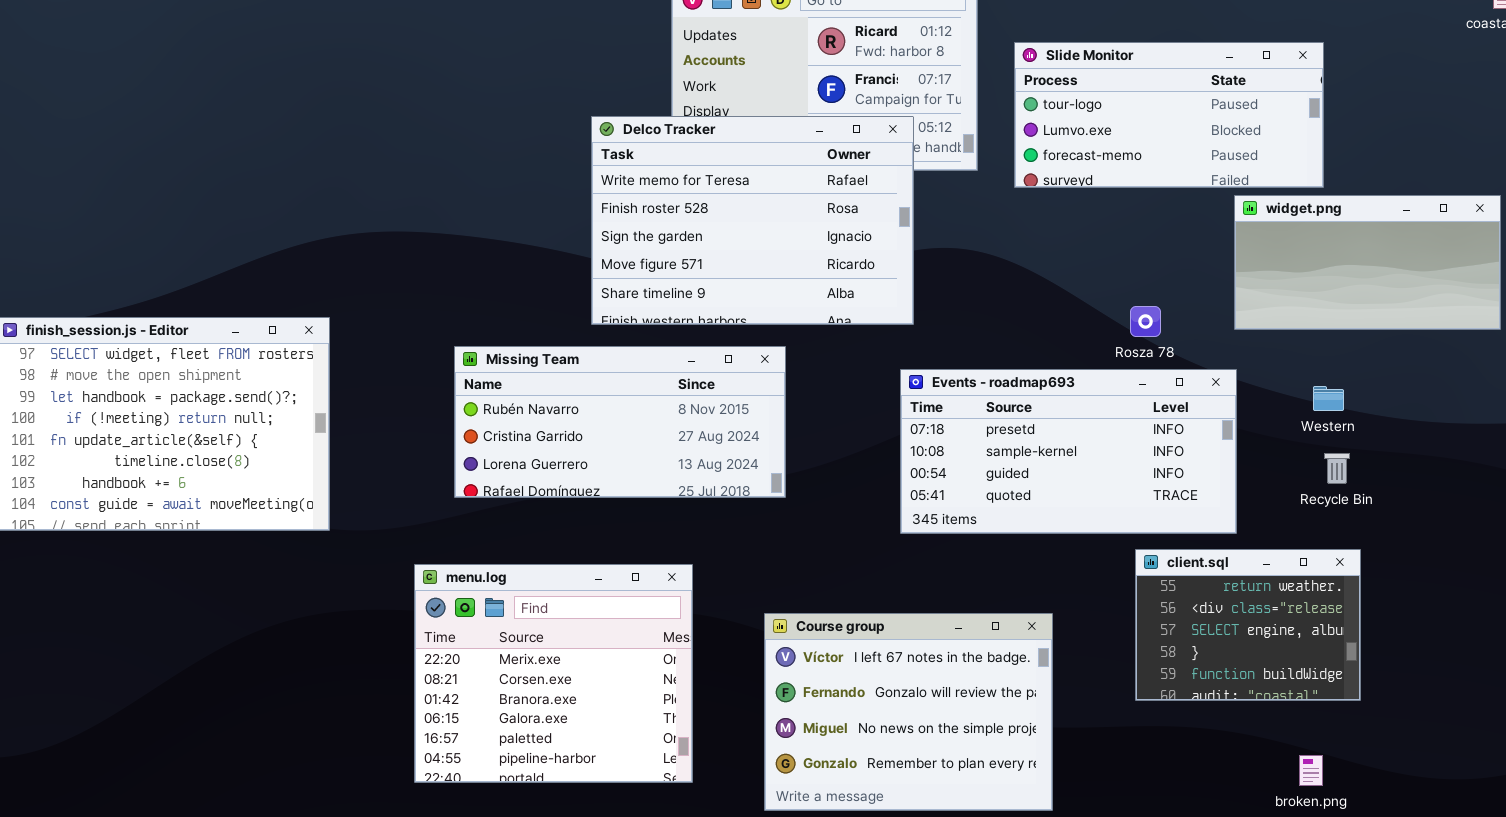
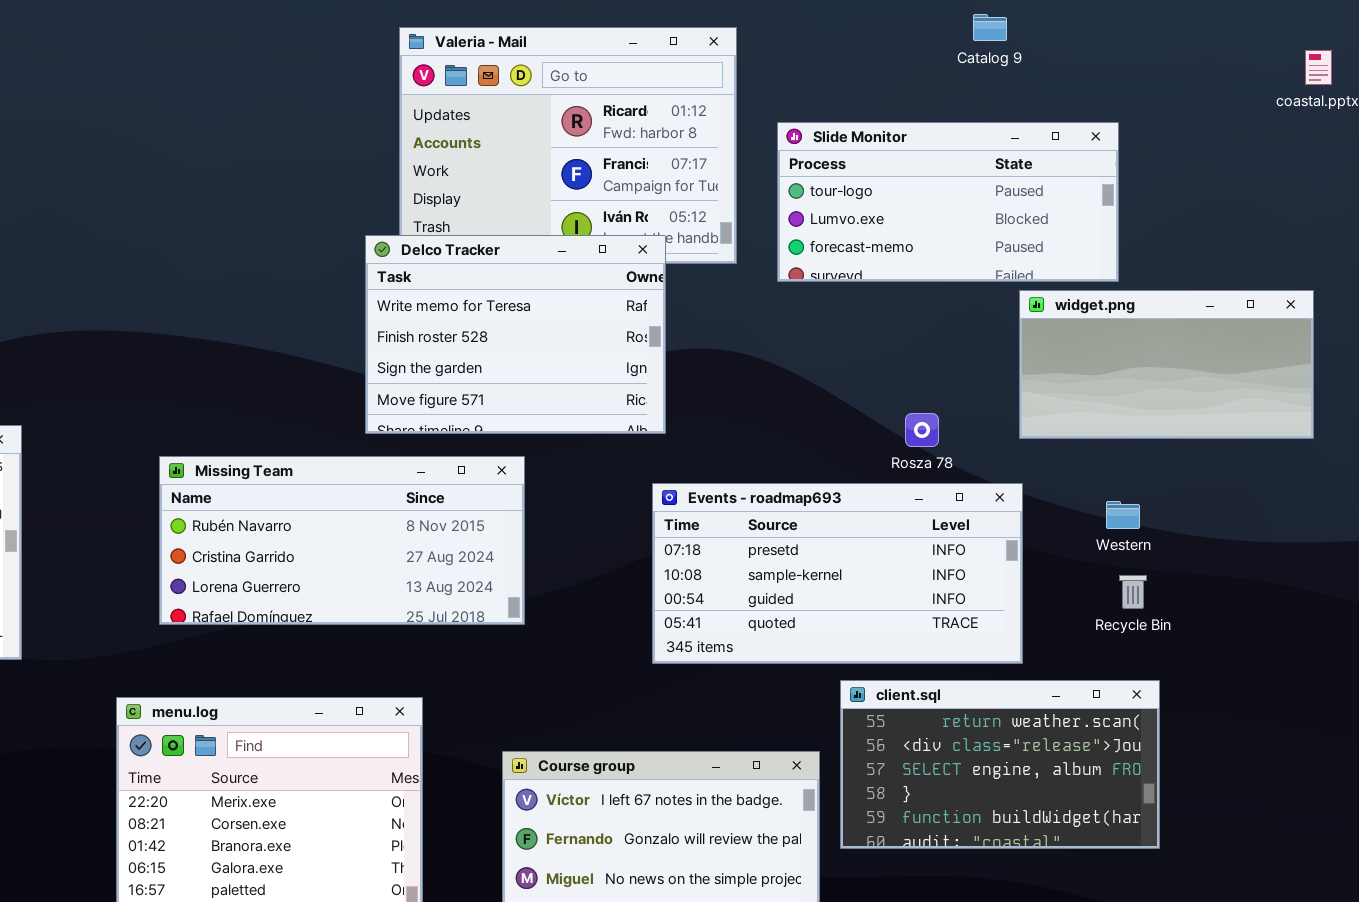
Delco Tracker: [591,116,914,325] -> [365,235,666,434], resized
client.sql: [1135,549,1361,701] -> [840,680,1160,849], resized

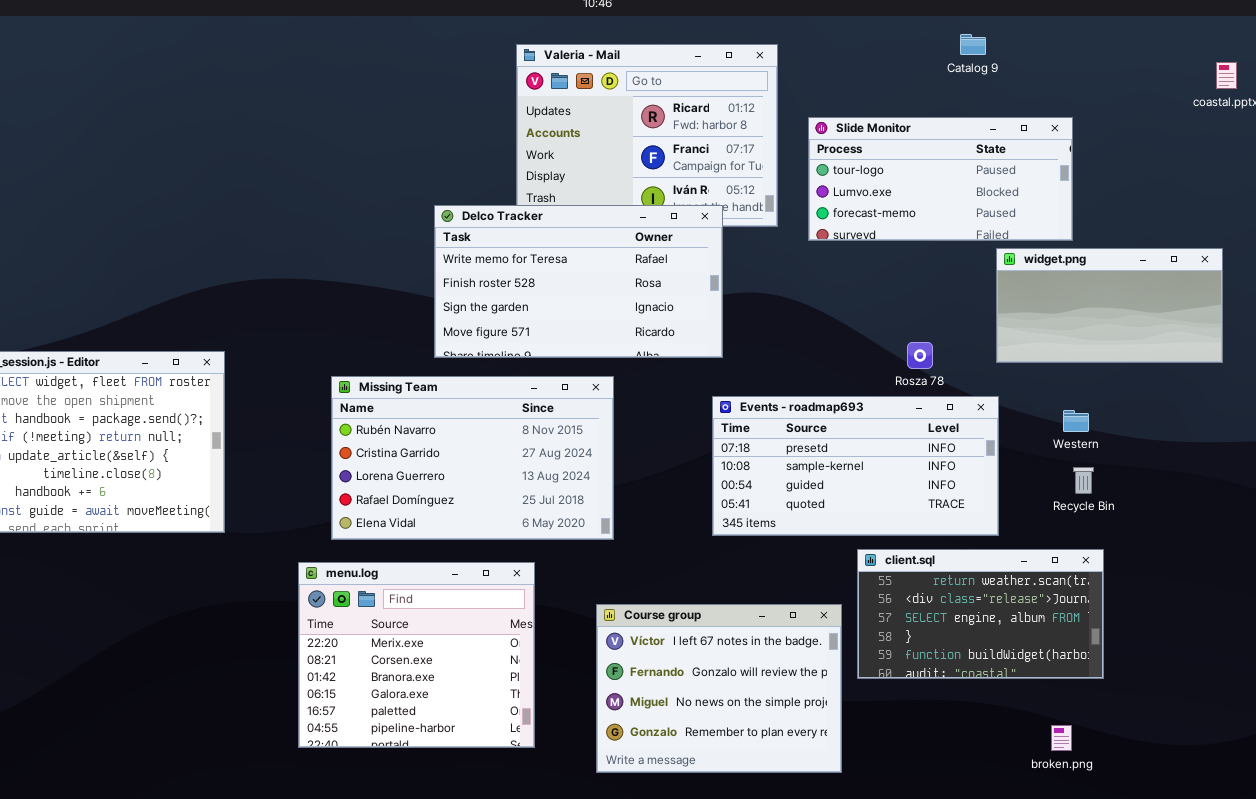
Delco Tracker: [365,235,666,434] -> [434,205,723,358], resized
Missing Team: [159,456,525,625] -> [331,376,614,540], resized

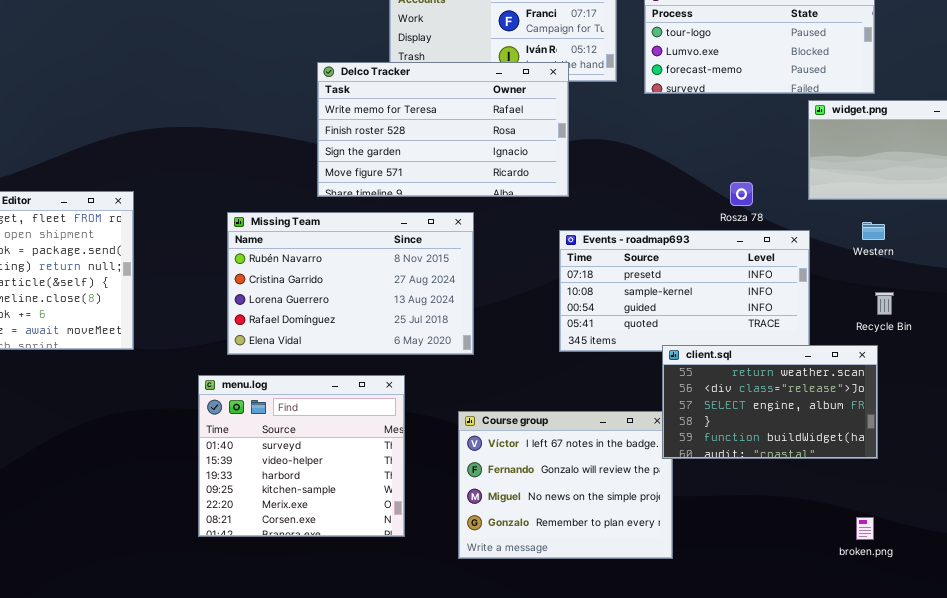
Western: [1063,410,1089,432] -> [862,222,885,240], moved
client.sql: [857,549,1104,679] -> [662,345,878,459], moved
menu.log: [298,562,535,748] -> [198,375,405,537], scrolled up 4 rows

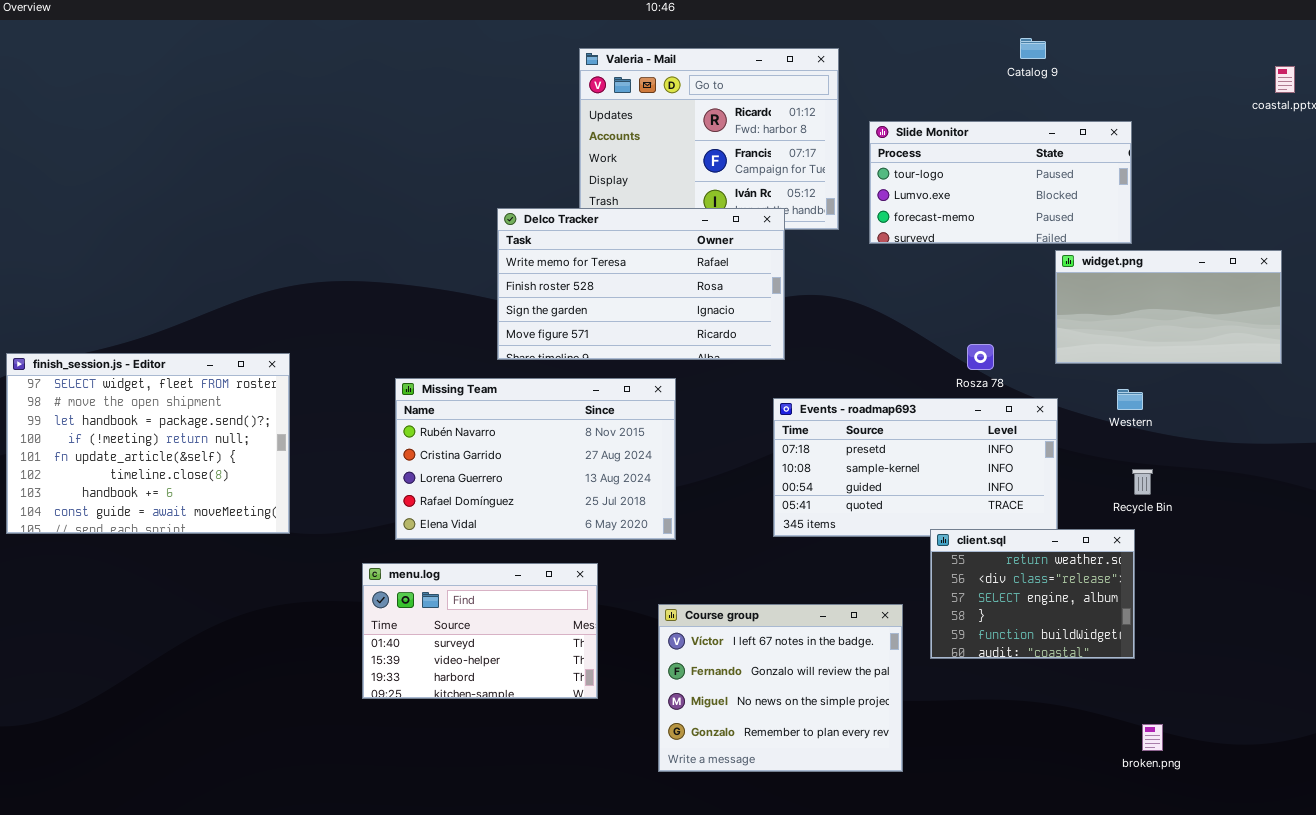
client.sql: [662,345,878,459] -> [930,529,1135,659], resized
menu.log: [198,375,405,537] -> [362,563,598,699], resized
broken.png: [856,517,874,540] -> [1142,724,1163,751], moved

